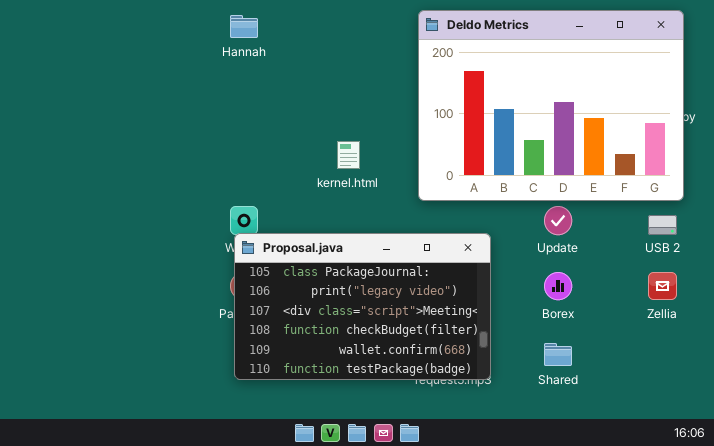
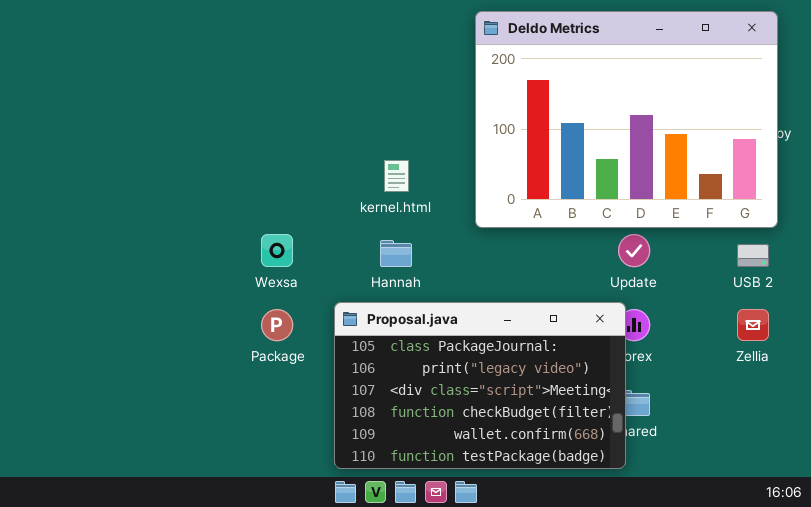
Hannah: [230,15,258,38] -> [380,240,412,267], moved
Proposal.java: [234,233,491,380] -> [334,302,626,469], moved

